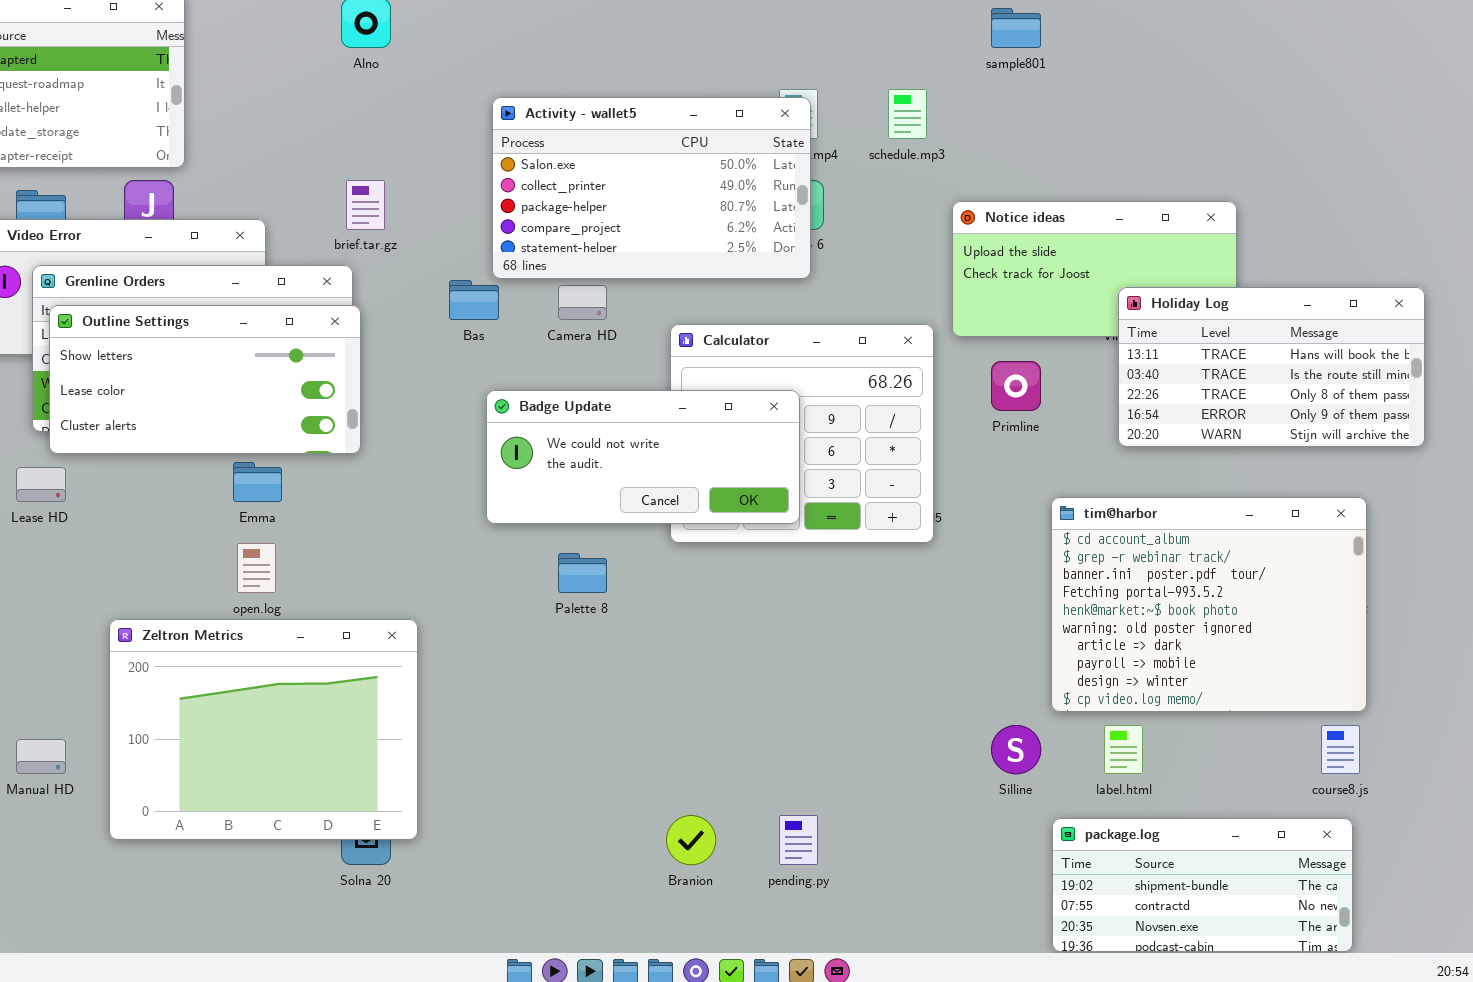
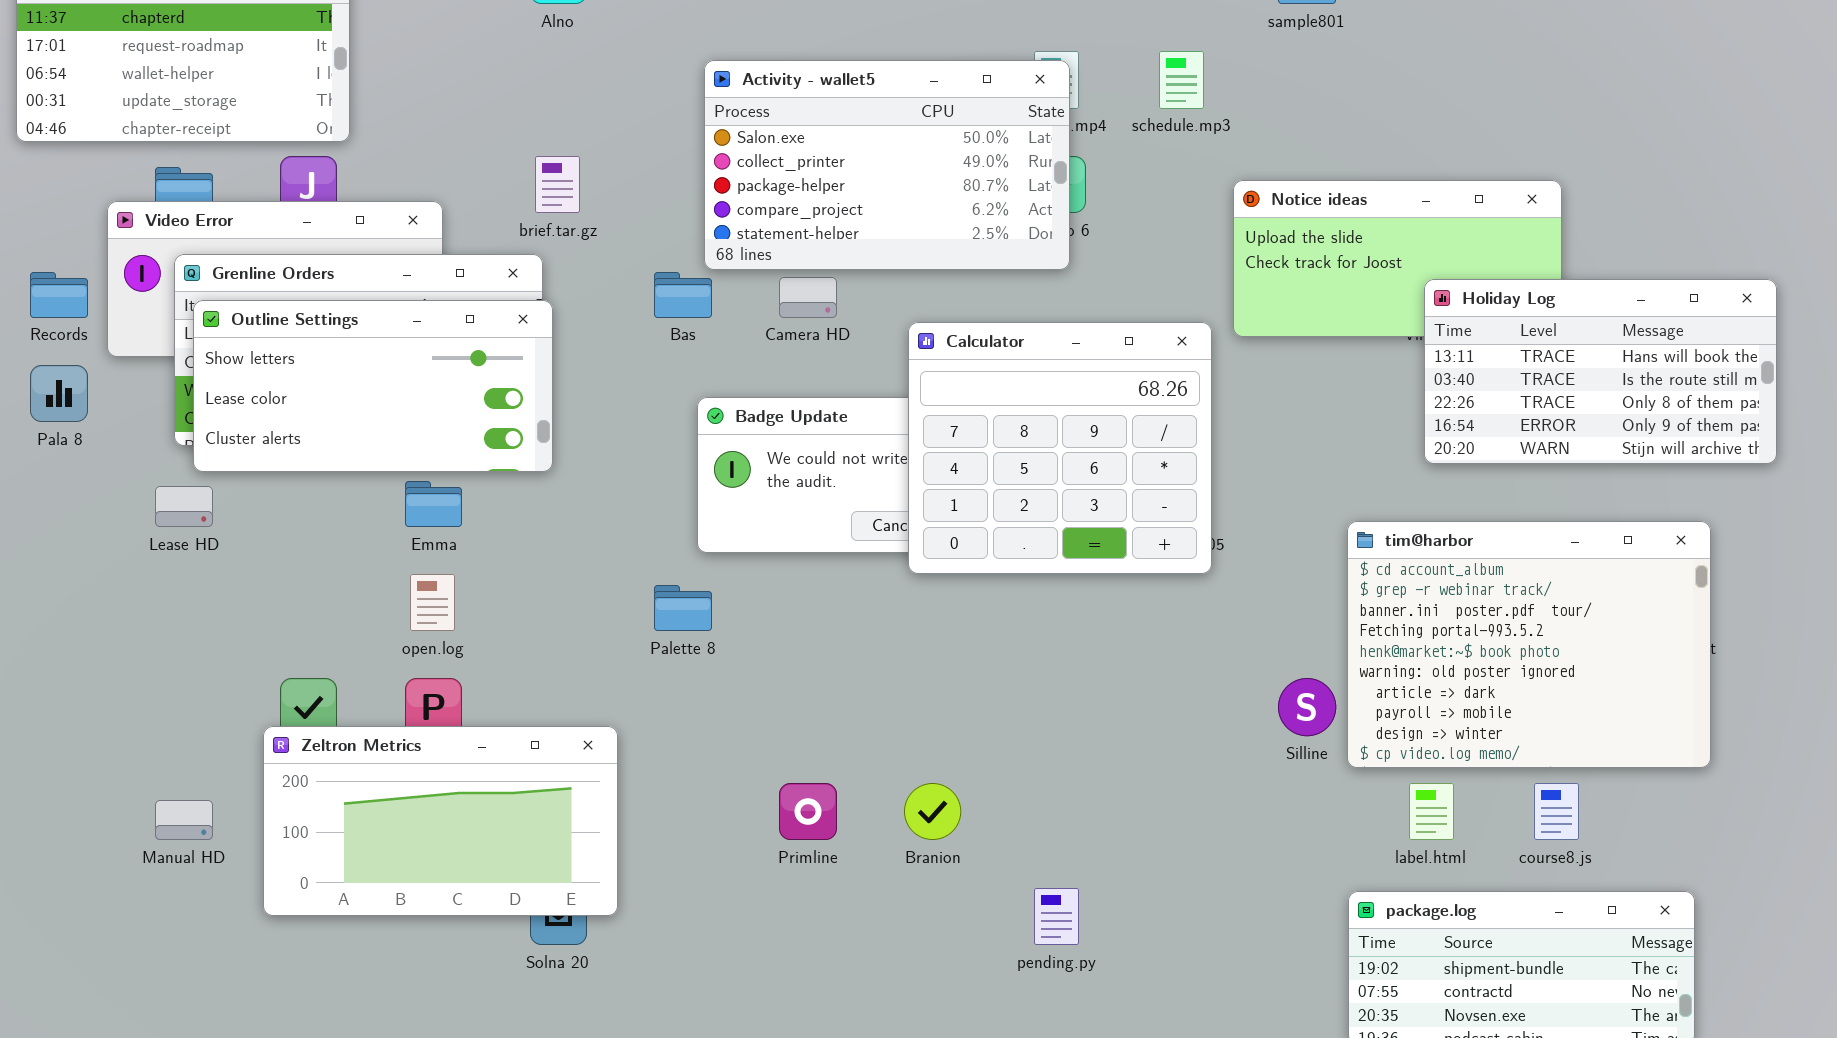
Calculator: [670,324,934,543] -> [908,322,1212,574], raised
Primline: [991,361,1041,411] -> [779,783,837,840], moved
Palette 8: [558,553,607,593] -> [654,585,712,631], moved
Zeltron Metrics: [109,619,418,840] -> [263,726,618,916], resized
Silline: [991,725,1041,774] -> [1278,678,1336,736], moved
course8.js: [1321,725,1360,774] -> [1534,783,1579,840], moved
Branion: [666,815,716,865] -> [904,783,961,840], moved

